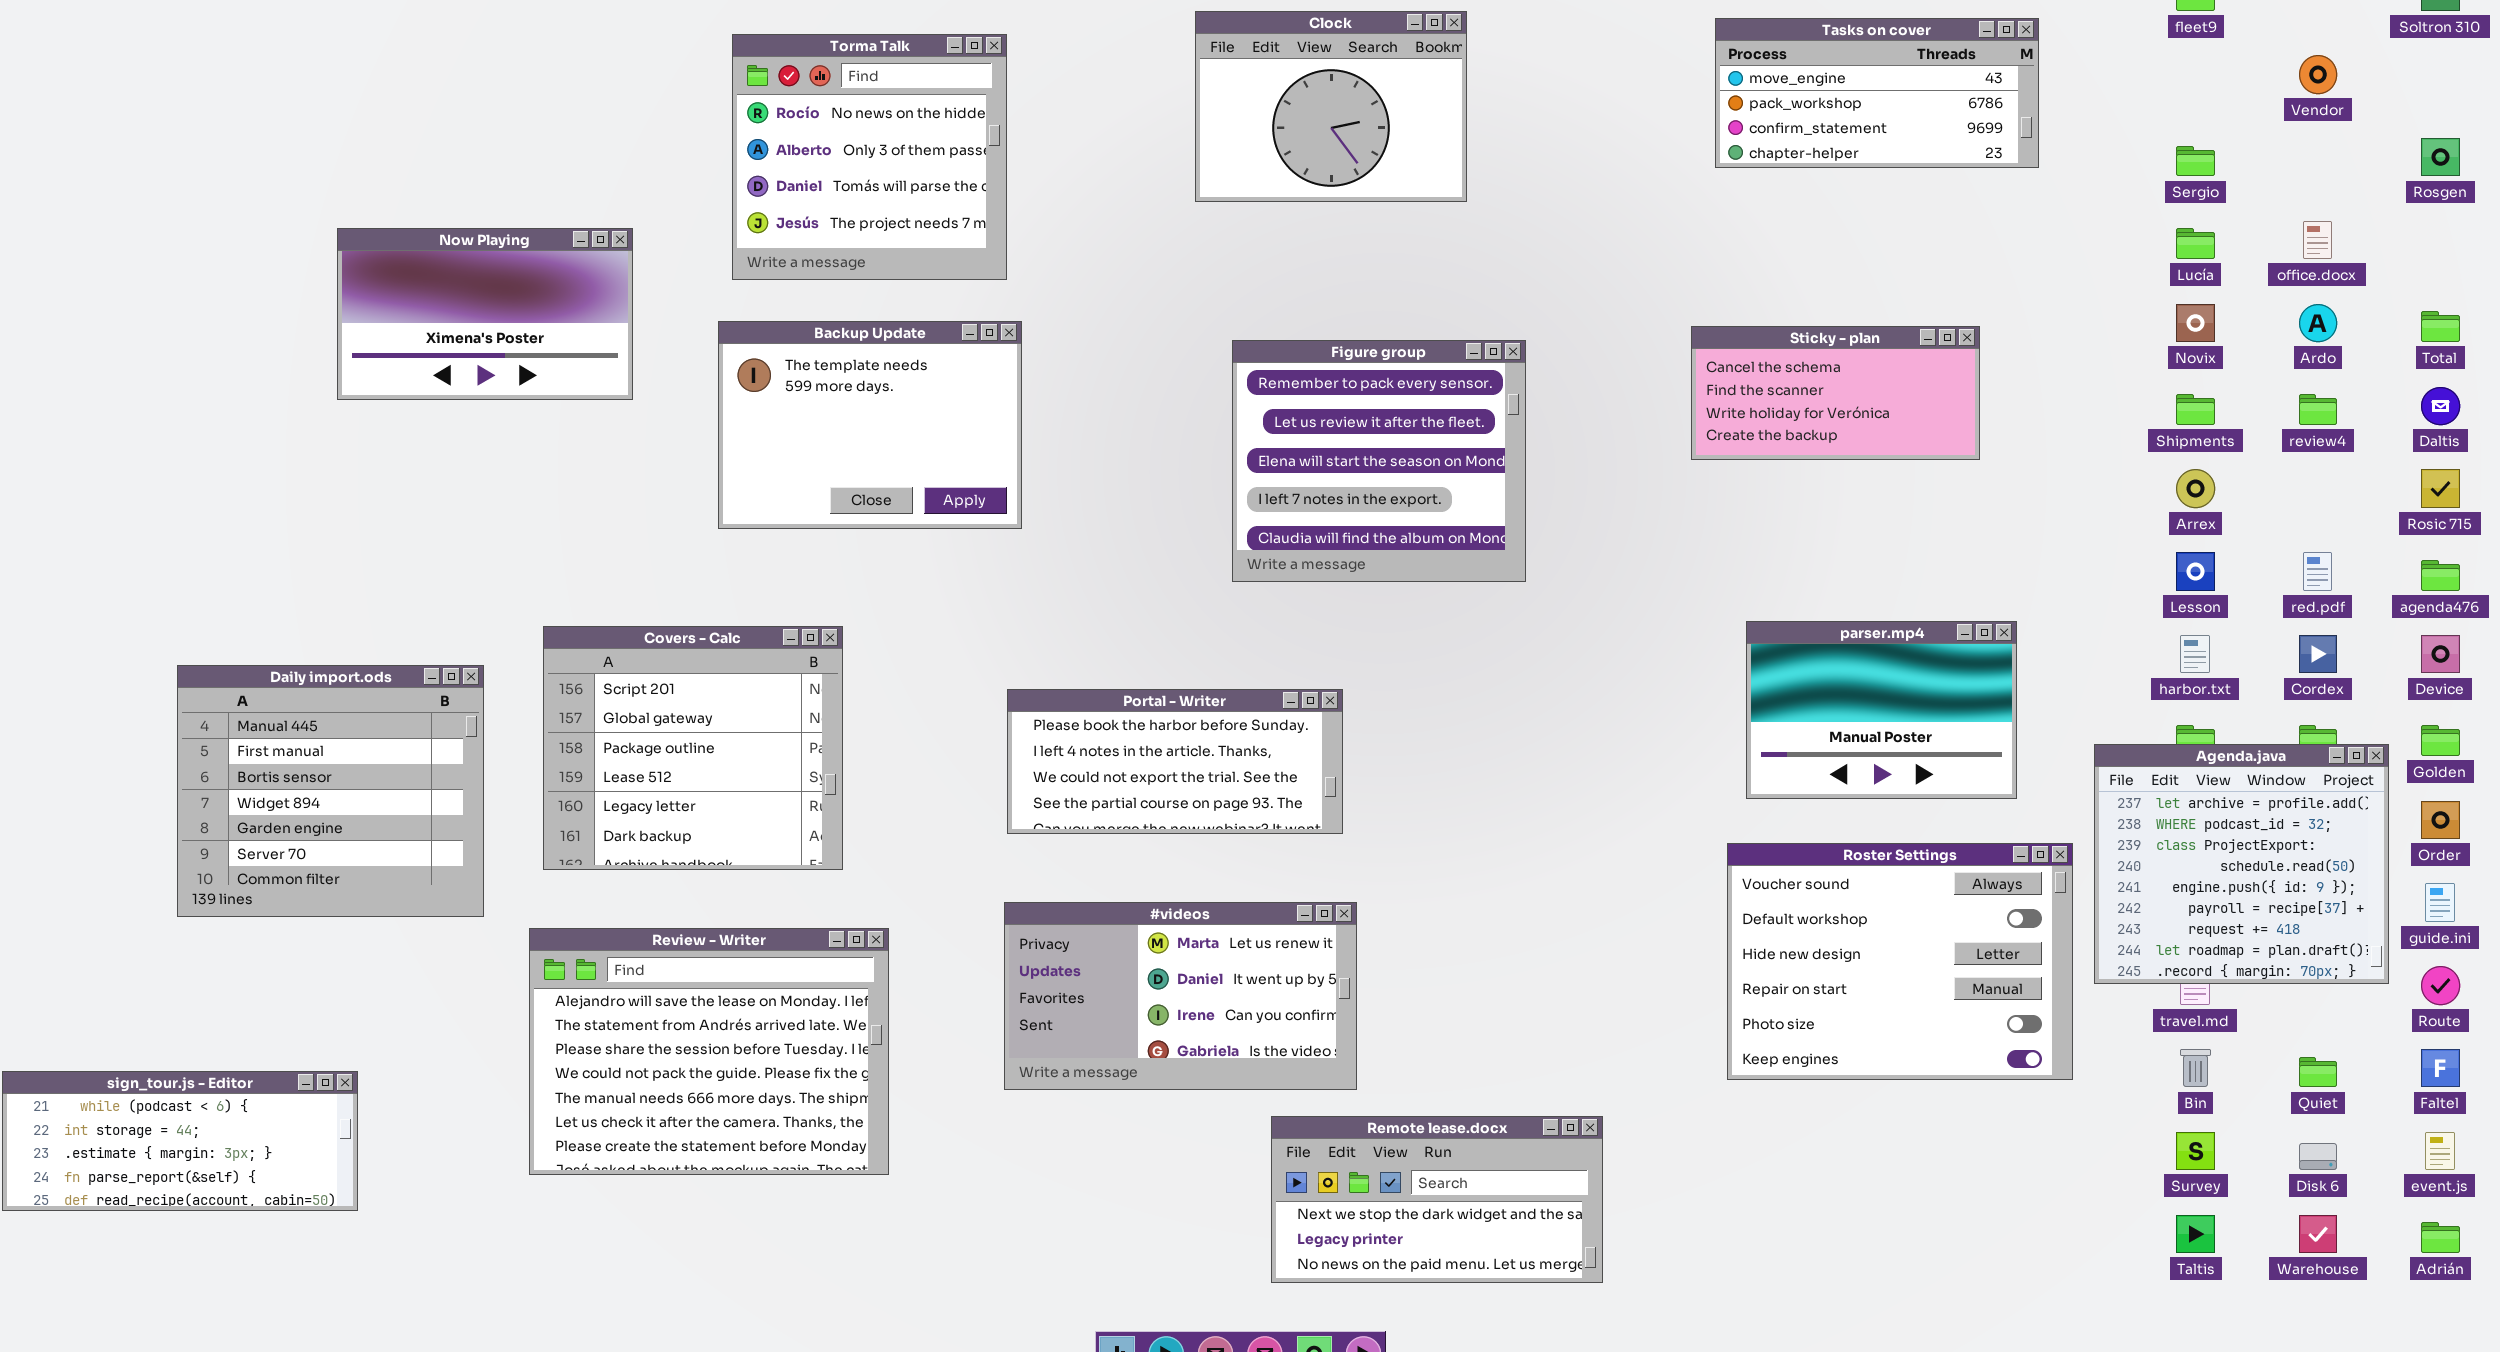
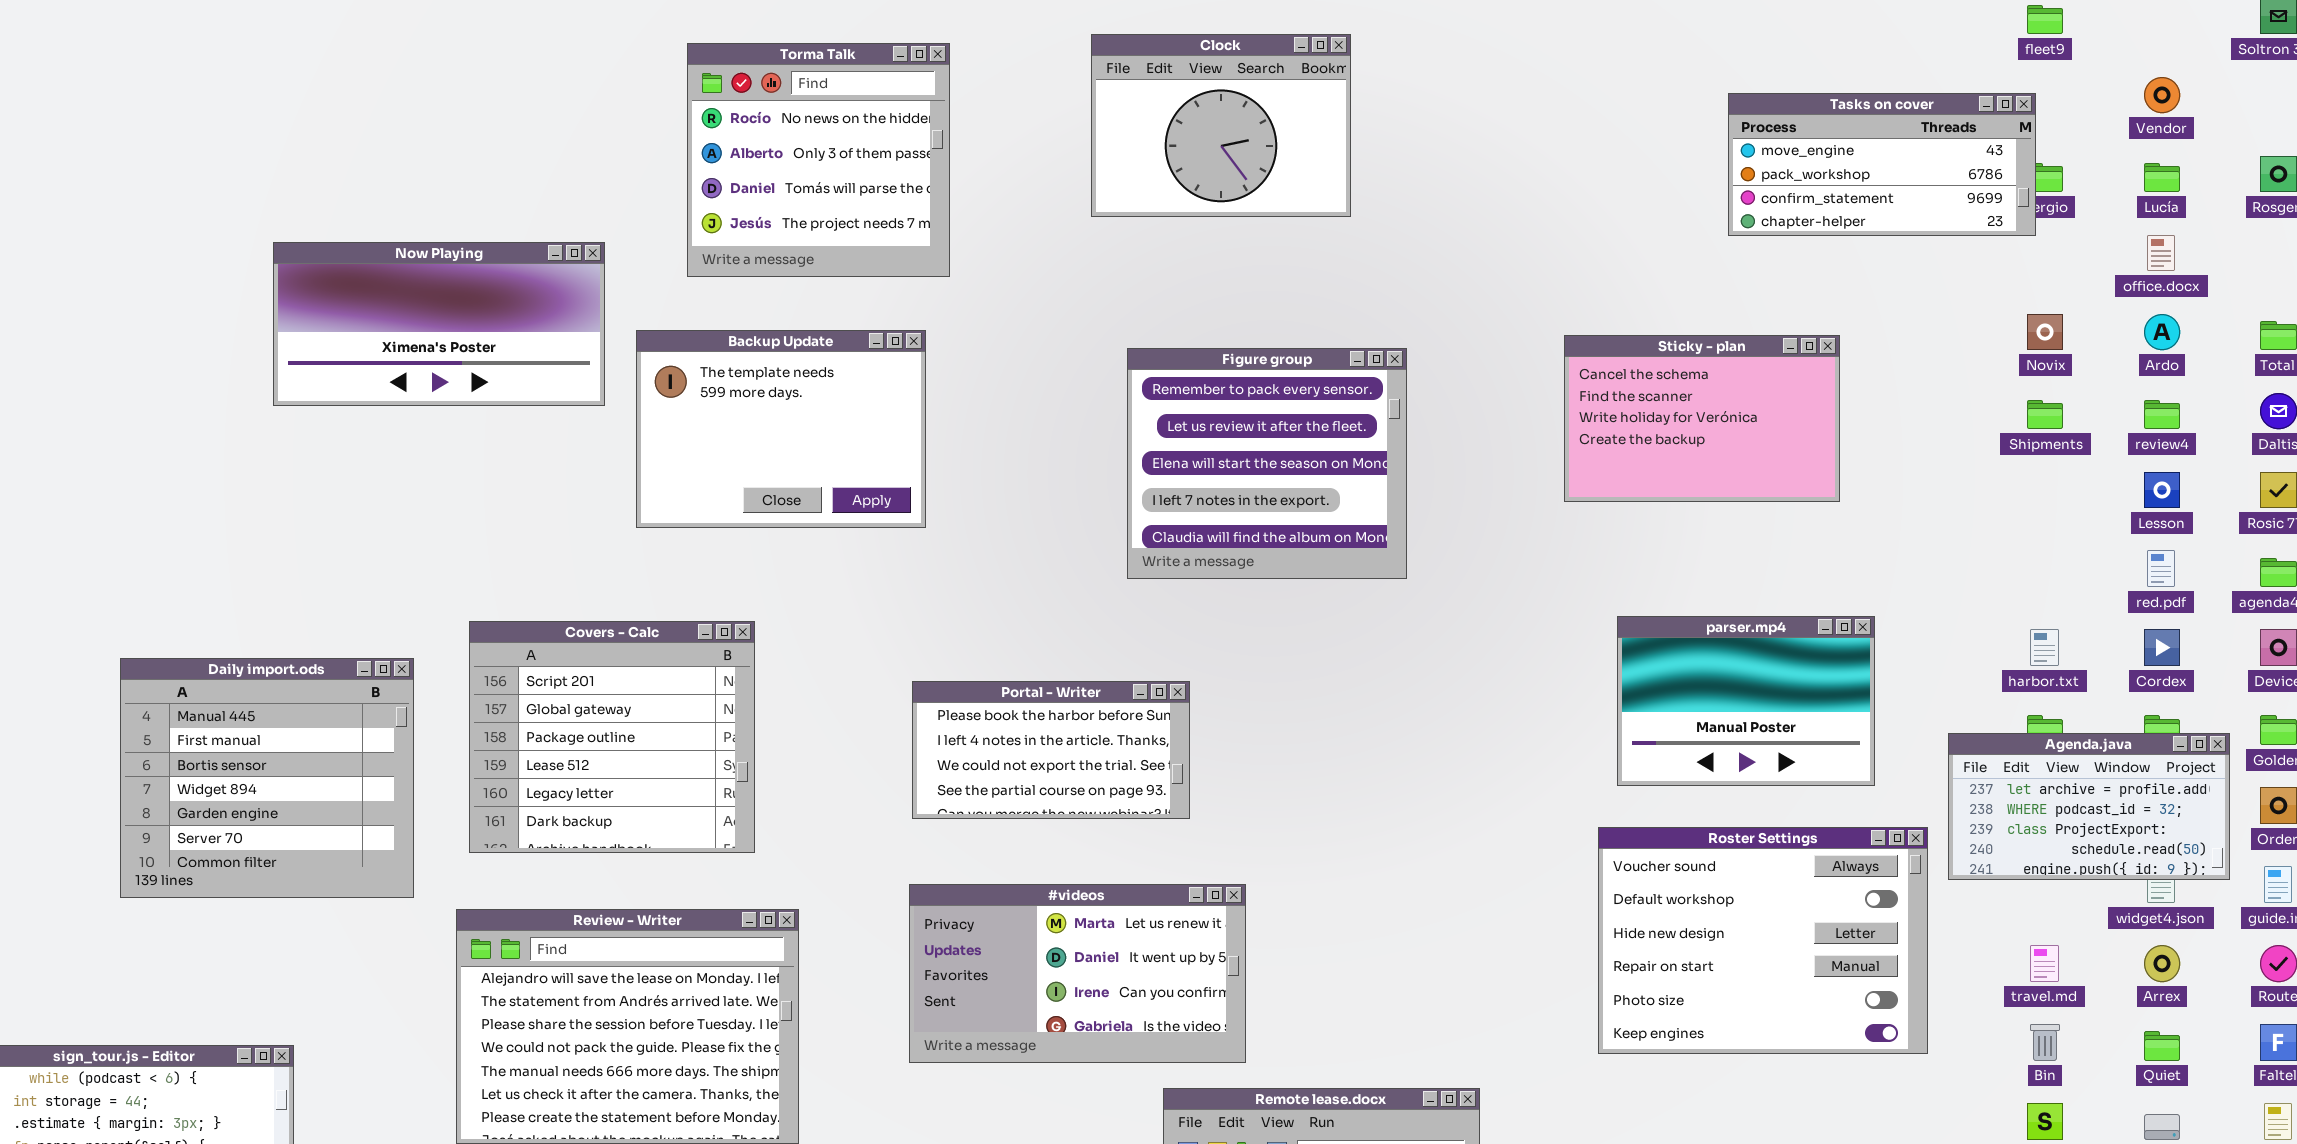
Tasks on cover: [1715,18,2039,168] -> [1728,93,2036,236], moved
Torma Talk: [732,34,1007,280] -> [687,43,950,277], moved
Now Playing: [337,228,633,400] -> [273,242,605,406], resized
Lucía: [2176,228,2215,259] -> [2144,163,2180,192], moved
Sticky - plan: [1691,326,1980,460] -> [1564,335,1840,502], resized
Arrex: [2176,469,2215,508] -> [2144,945,2180,982], moved
Lesson: [2176,552,2215,591] -> [2144,472,2180,508], moved
Portal - Writer: [1007,689,1343,834] -> [912,681,1190,819], resized
Agenda.java: [2094,744,2389,984] -> [1948,733,2230,880], resized

